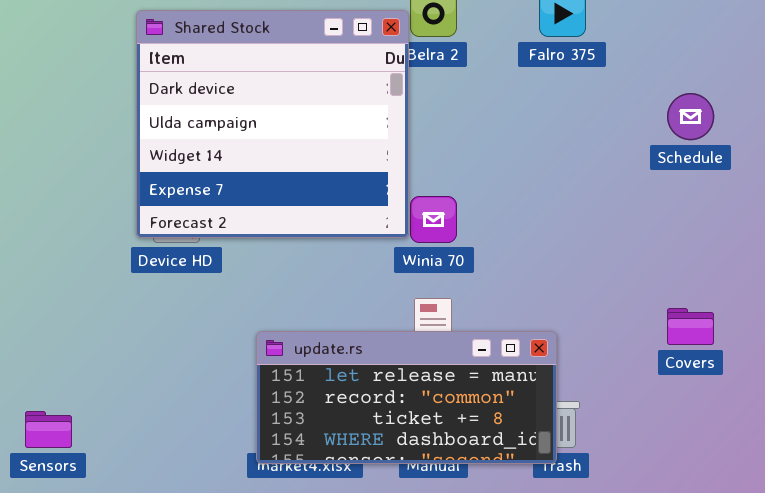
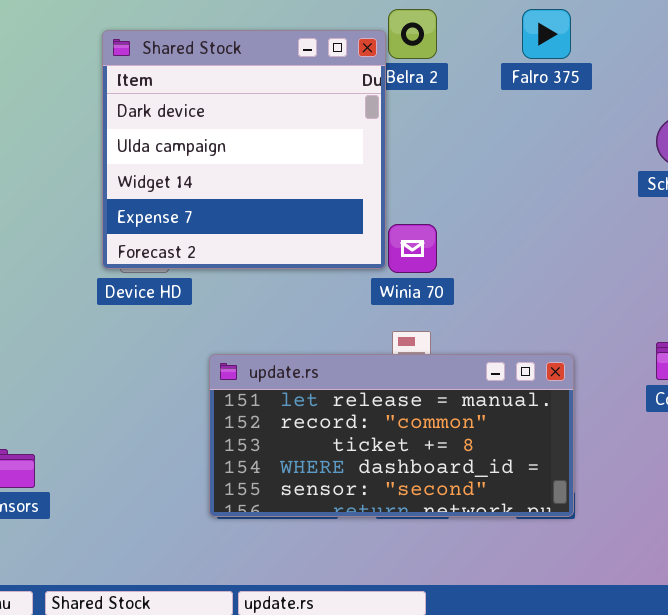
update.rs: [256,331,557,464] -> [209,354,574,517], moved, resized

